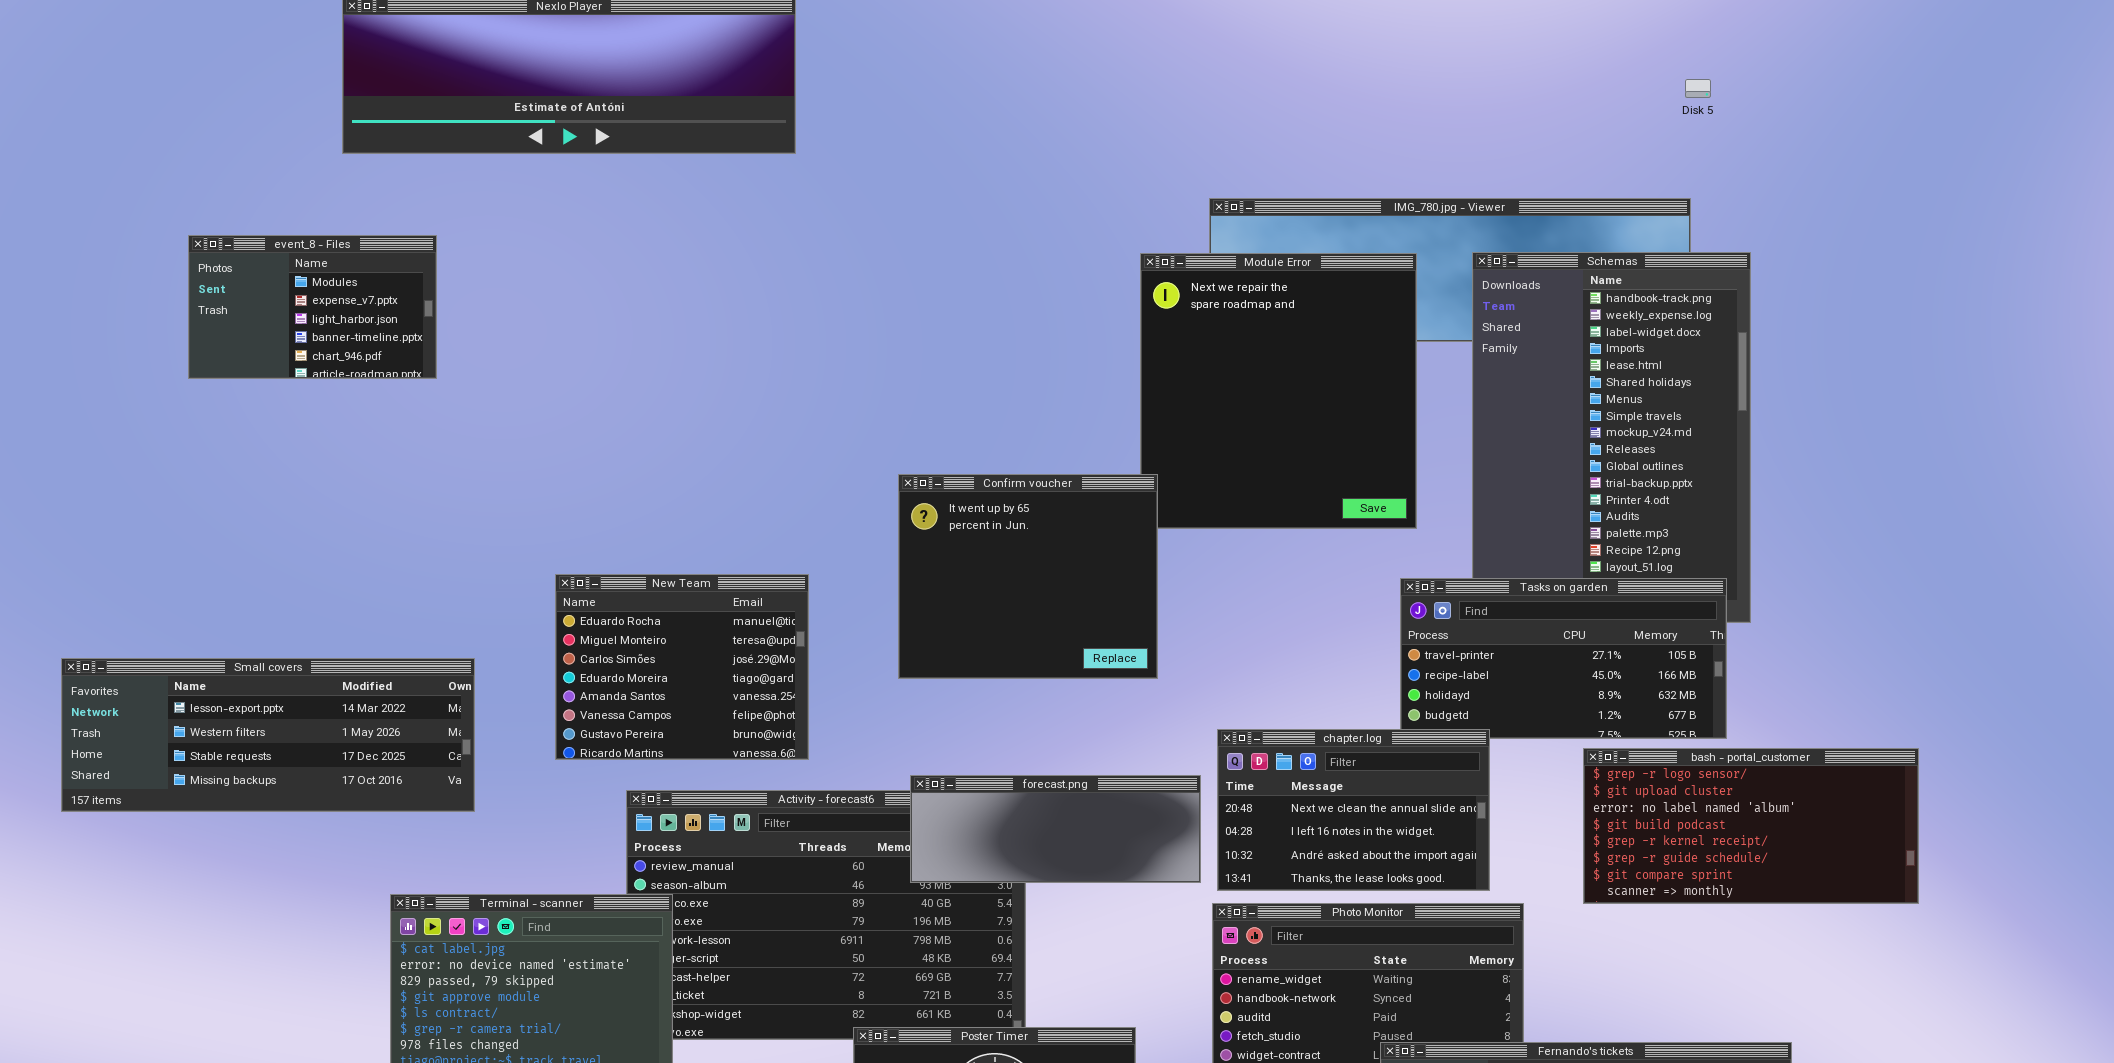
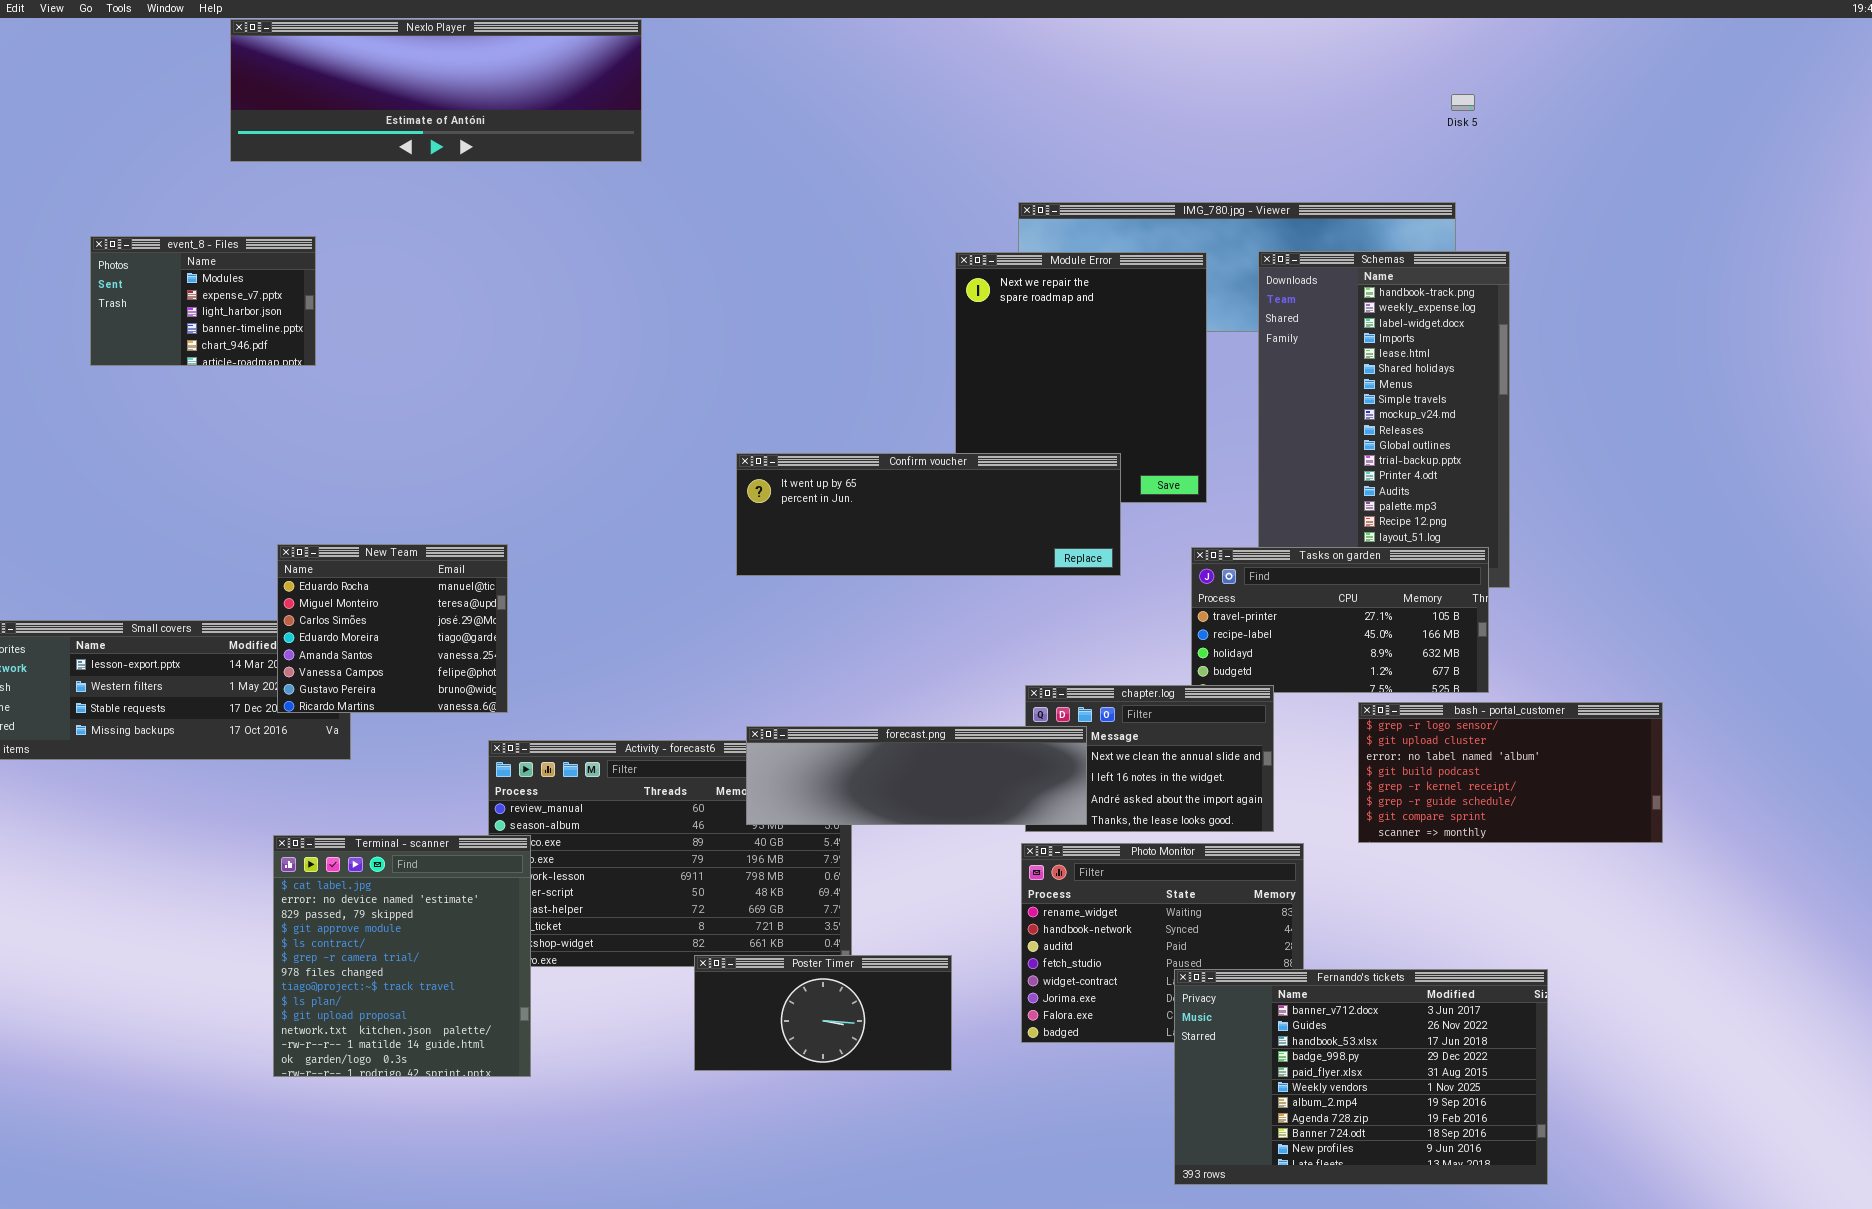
Confirm voucher: [898,474,1158,679] -> [736,453,1121,576], resized
New Team: [555,574,809,760] -> [277,544,508,713], moved
forecast.png: [910,775,1201,883] -> [746,726,1087,825], resized

